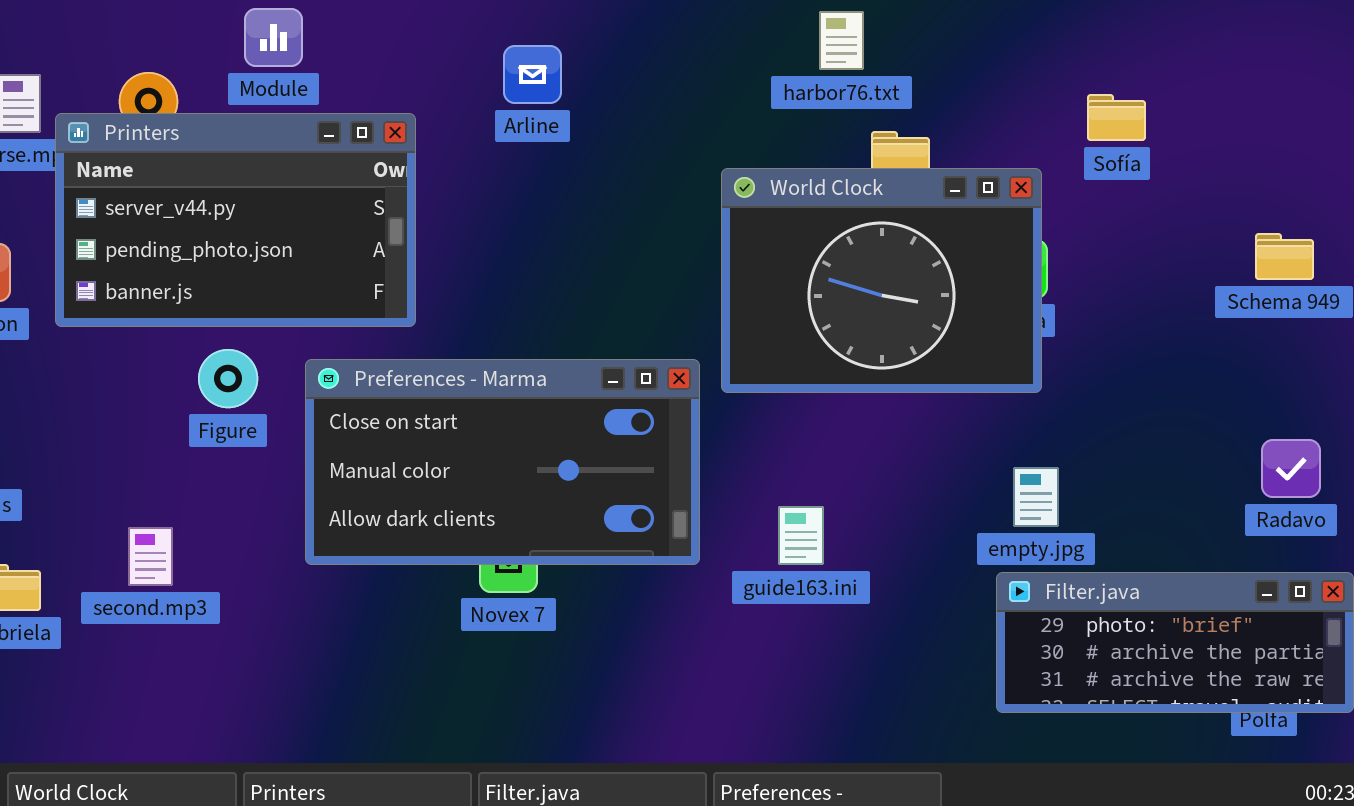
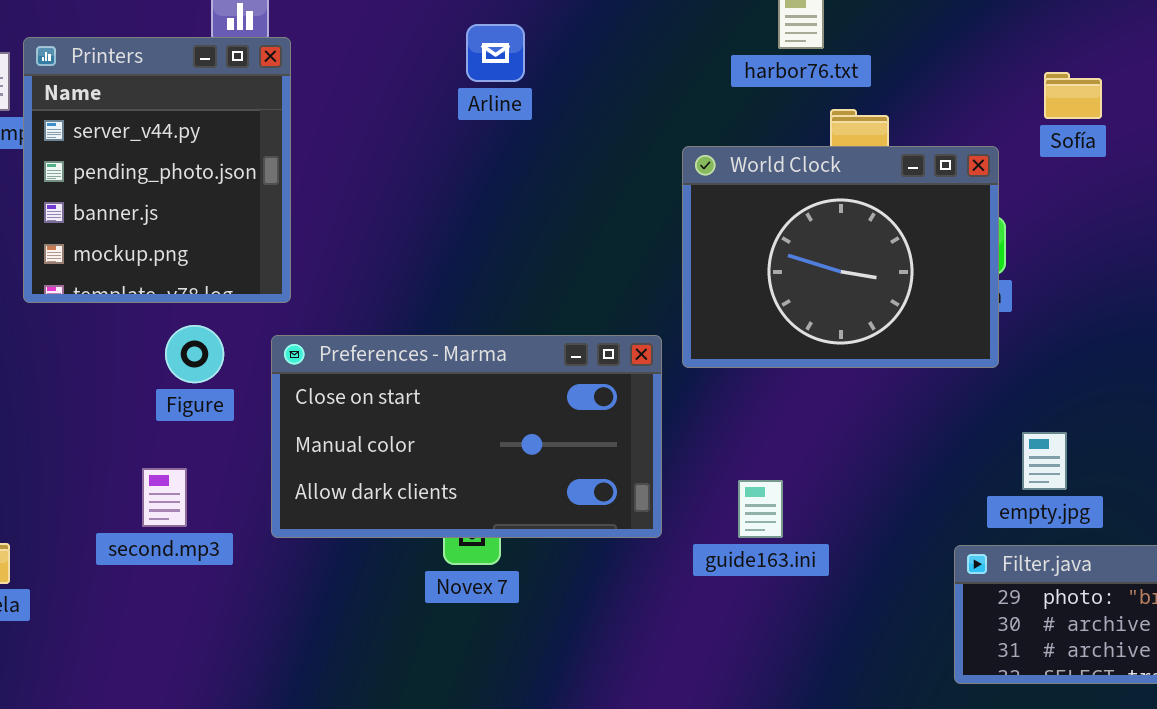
Printers: [55,113,416,327] -> [23,37,291,303], resized
empty.jpg: [1013,467,1059,527] -> [1022,432,1067,490], moved
second.mp3: [128,527,173,586] -> [142,468,187,527], moved

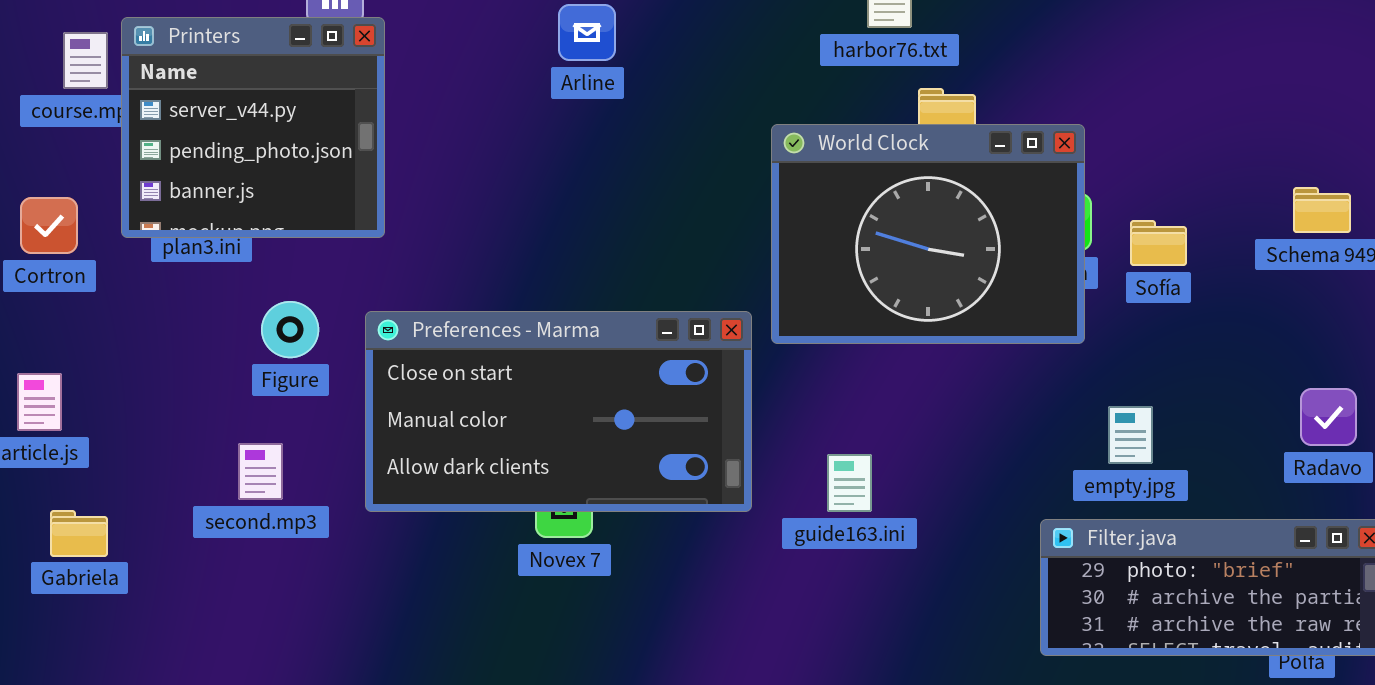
Printers: [23,37,291,303] -> [121,17,385,238], resized
Sofía: [1044,72,1102,119] -> [1130,220,1187,266], moved

